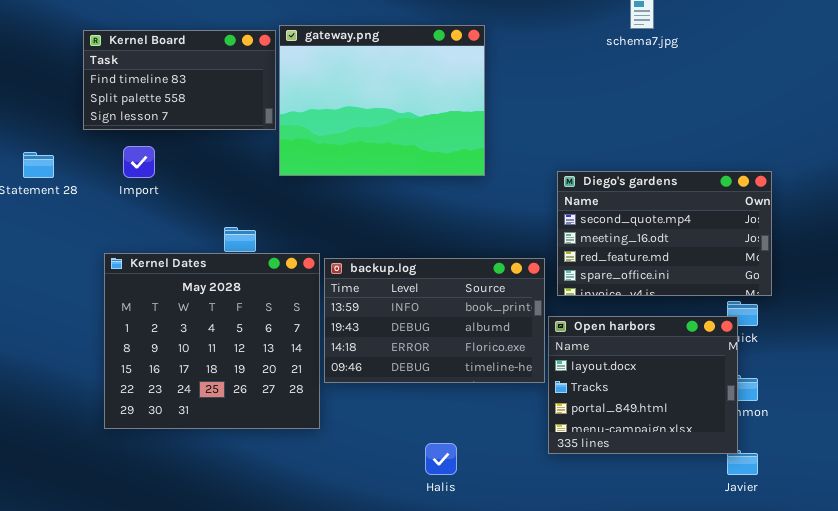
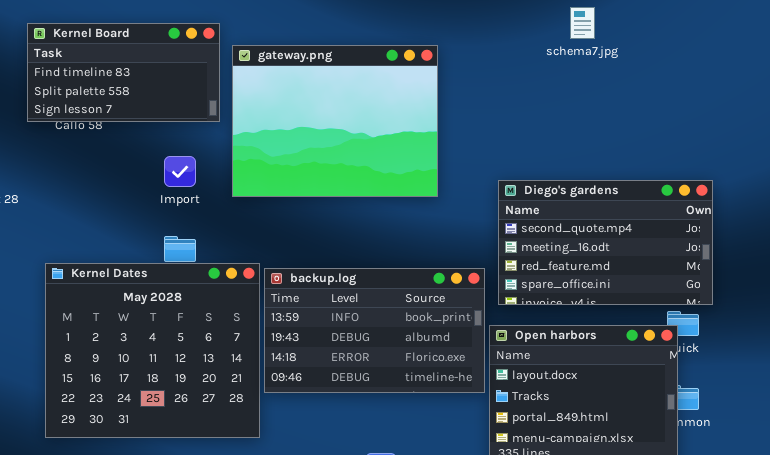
gateway.png: [279,25,485,176] -> [232,45,438,197], moved
Kernel Board: [83,30,276,130] -> [27,23,220,122], moved
Import: [123,146,155,178] -> [164,156,196,187], moved

